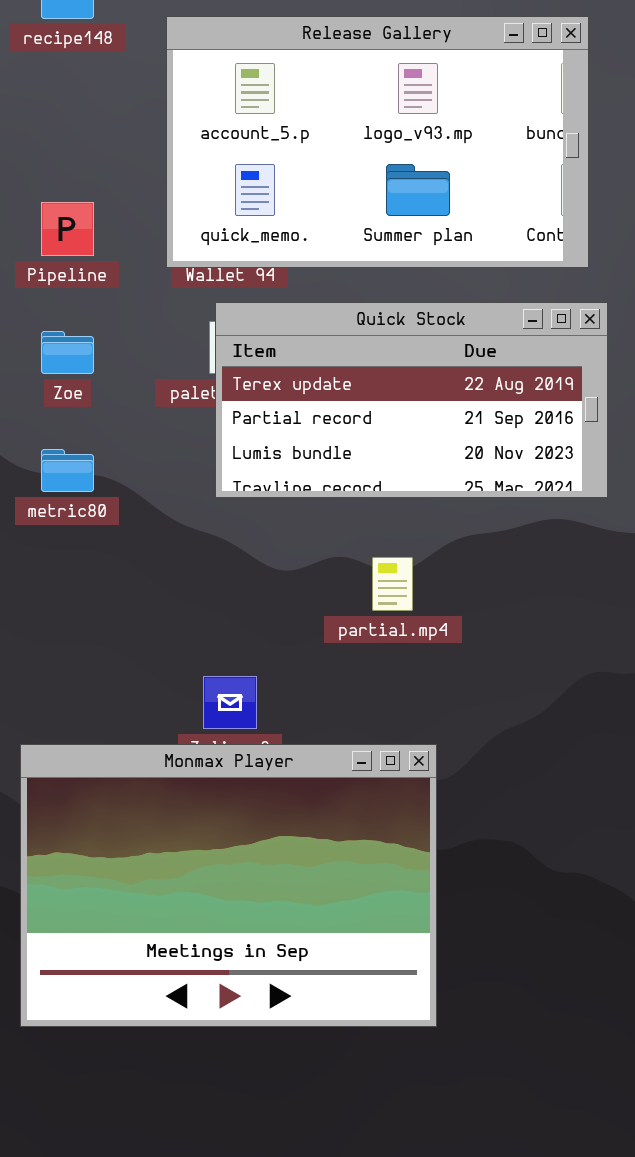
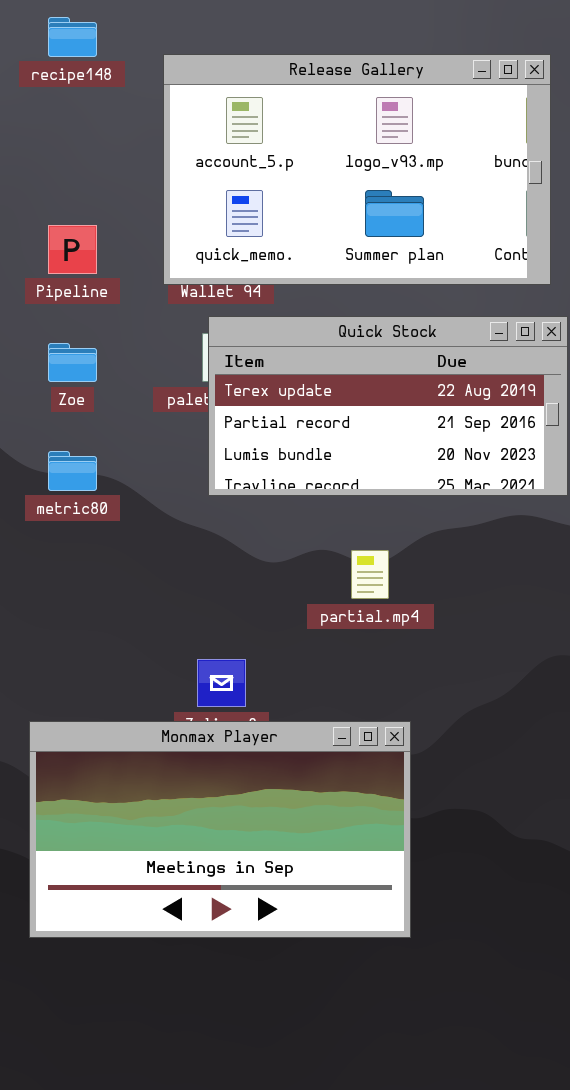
Monmax Player: [20,744,437,1027] -> [29,721,411,938], resized

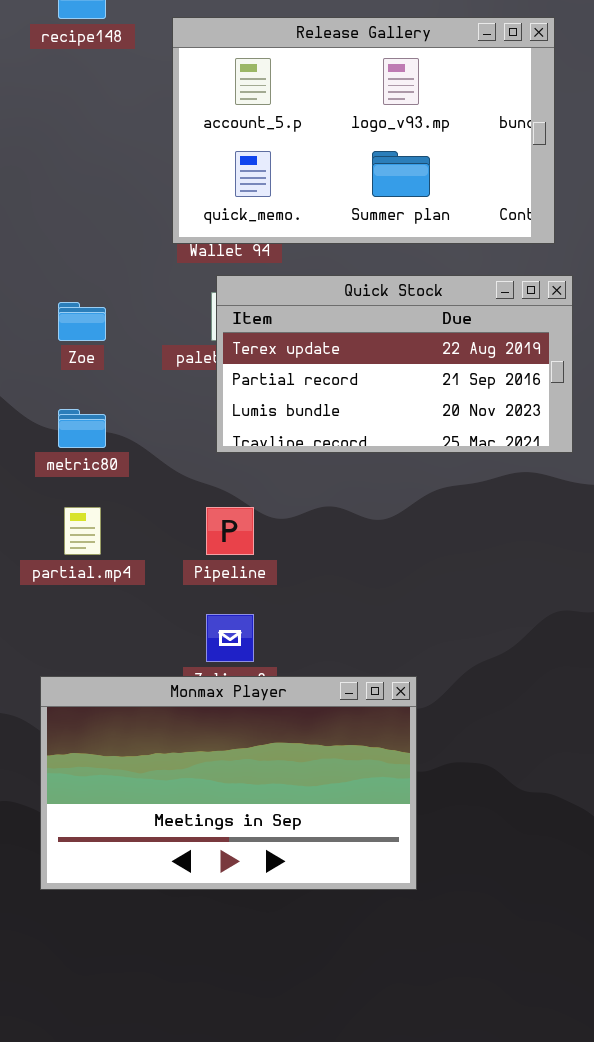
Pipeline: [48,225,97,274] -> [206,507,254,555], moved
partial.mp4: [351,550,389,599] -> [64,507,101,555], moved

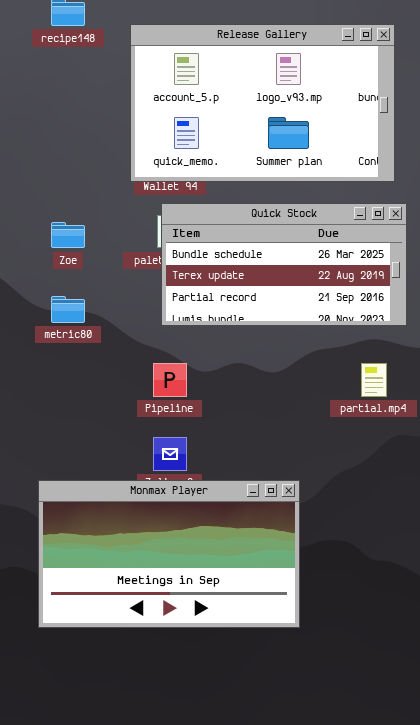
Quick Stock: [216,275,573,453] -> [161,203,407,326], scrolled up 1 row
partial.mp4: [64,507,101,555] -> [361,363,387,397], moved

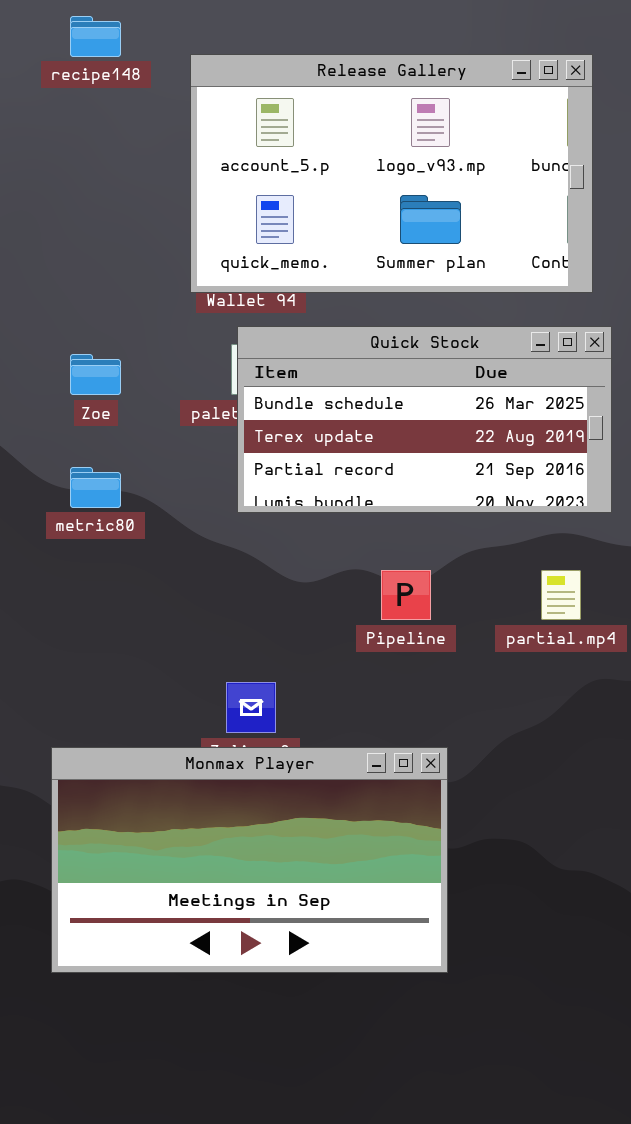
Pipeline: [153,363,187,397] -> [381,570,431,620], moved

